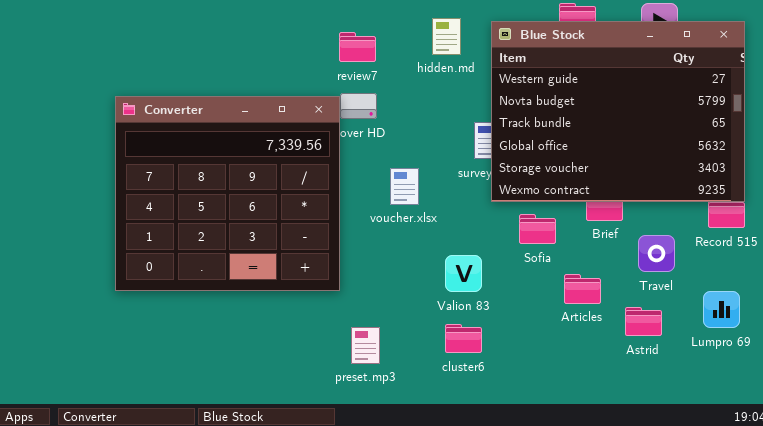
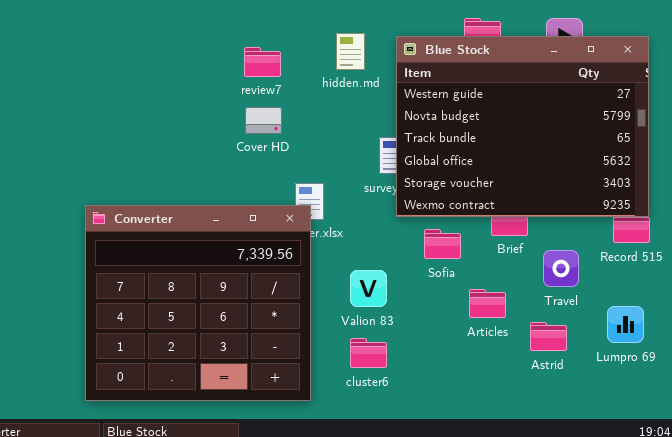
Converter: [115,96,340,291] -> [85,205,311,401], moved

